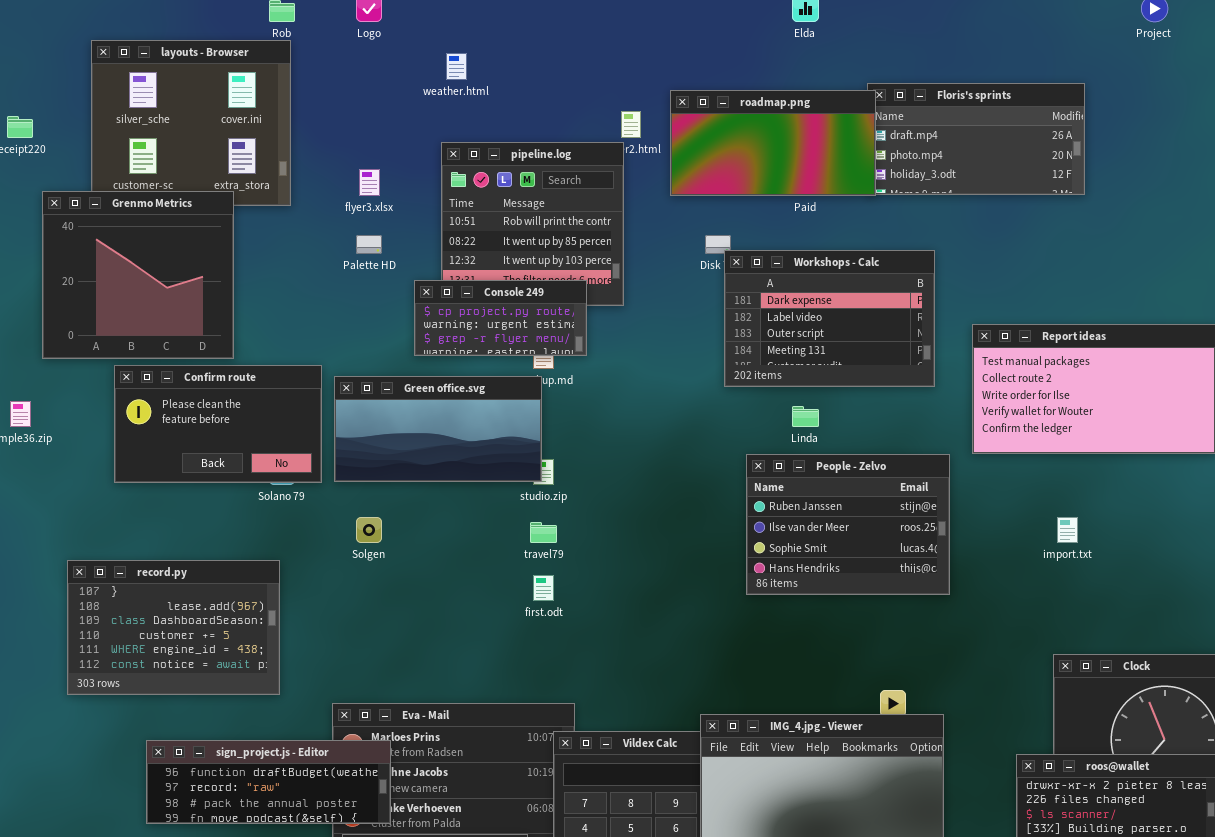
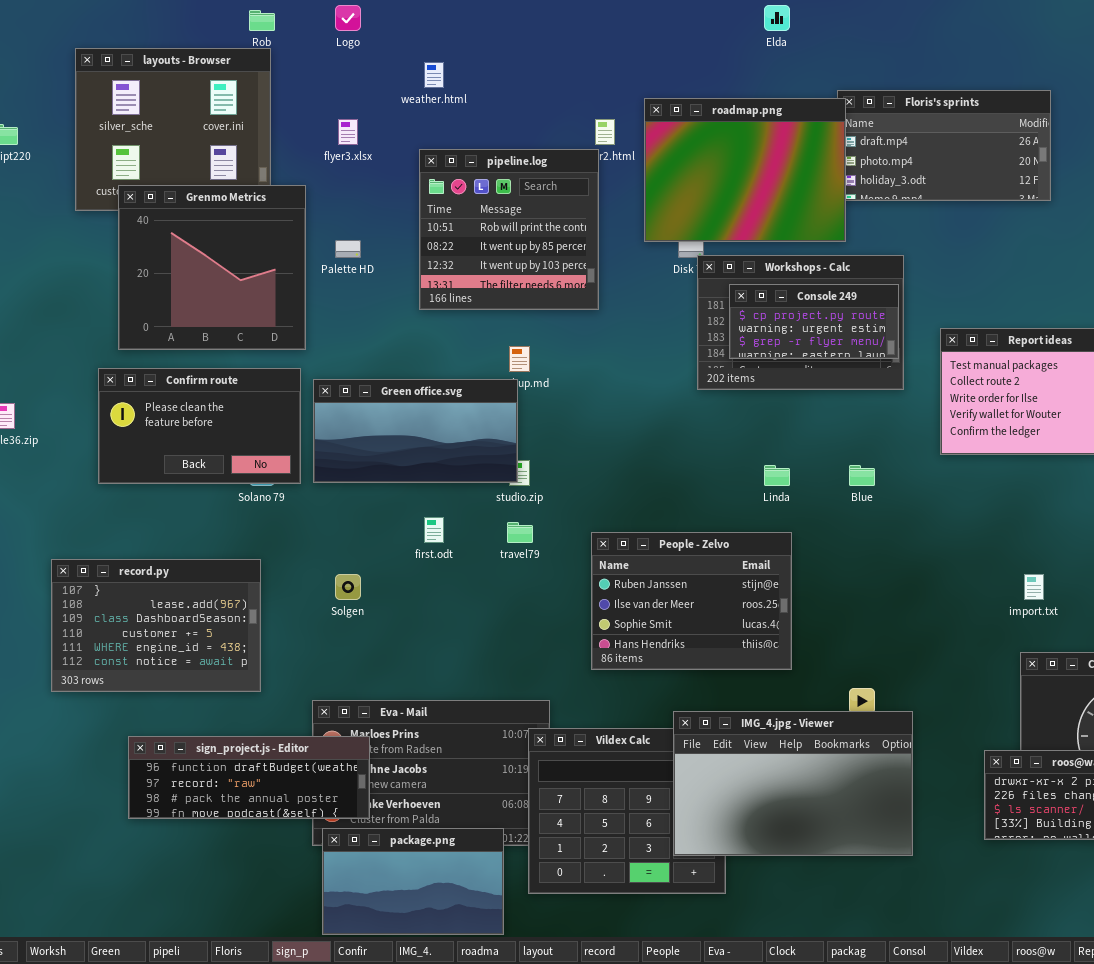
roadmap.png: [670,90,876,196] -> [644,98,846,242], resized
flyer3.xlsx: [359,169,380,196] -> [338,119,358,145], moved
Grenmo Metrics: [42,191,234,359] -> [118,185,306,350], moved
Console 249: [414,280,587,356] -> [729,284,899,359], moved
Linda: [792,406,819,427] -> [764,465,790,486], moved
People - Zelvo: [746,454,950,595] -> [591,532,792,670], moved
Solgen: [356,517,382,543] -> [335,574,361,600], moved
import.txt: [1057,517,1078,543] -> [1024,574,1044,600], moved
first.odt: [533,575,554,601] -> [424,517,444,543], moved

